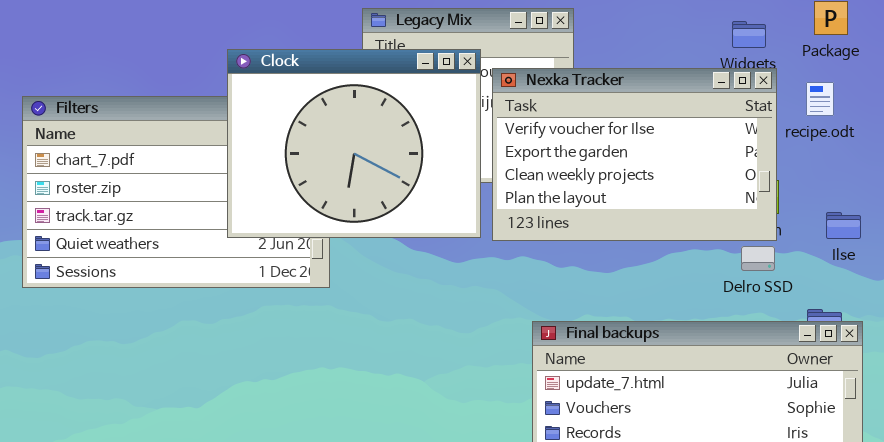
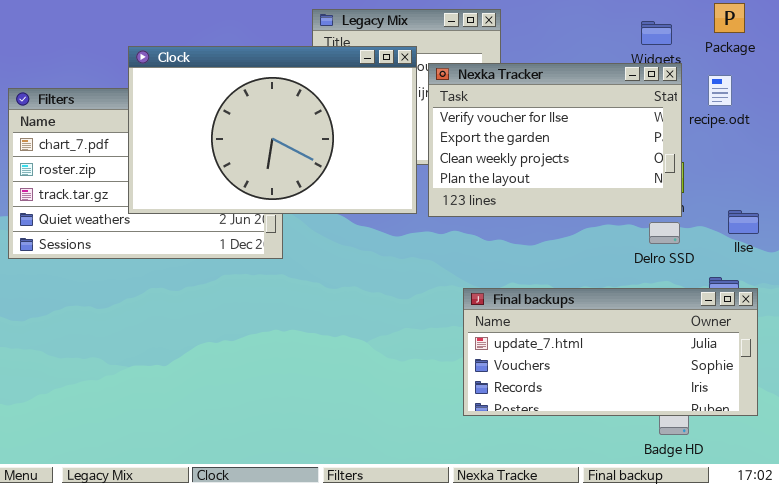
Clock: [227,49,481,238] -> [128,46,417,214], resized
Ilse: [826,212,861,239] -> [728,210,759,234], moved

